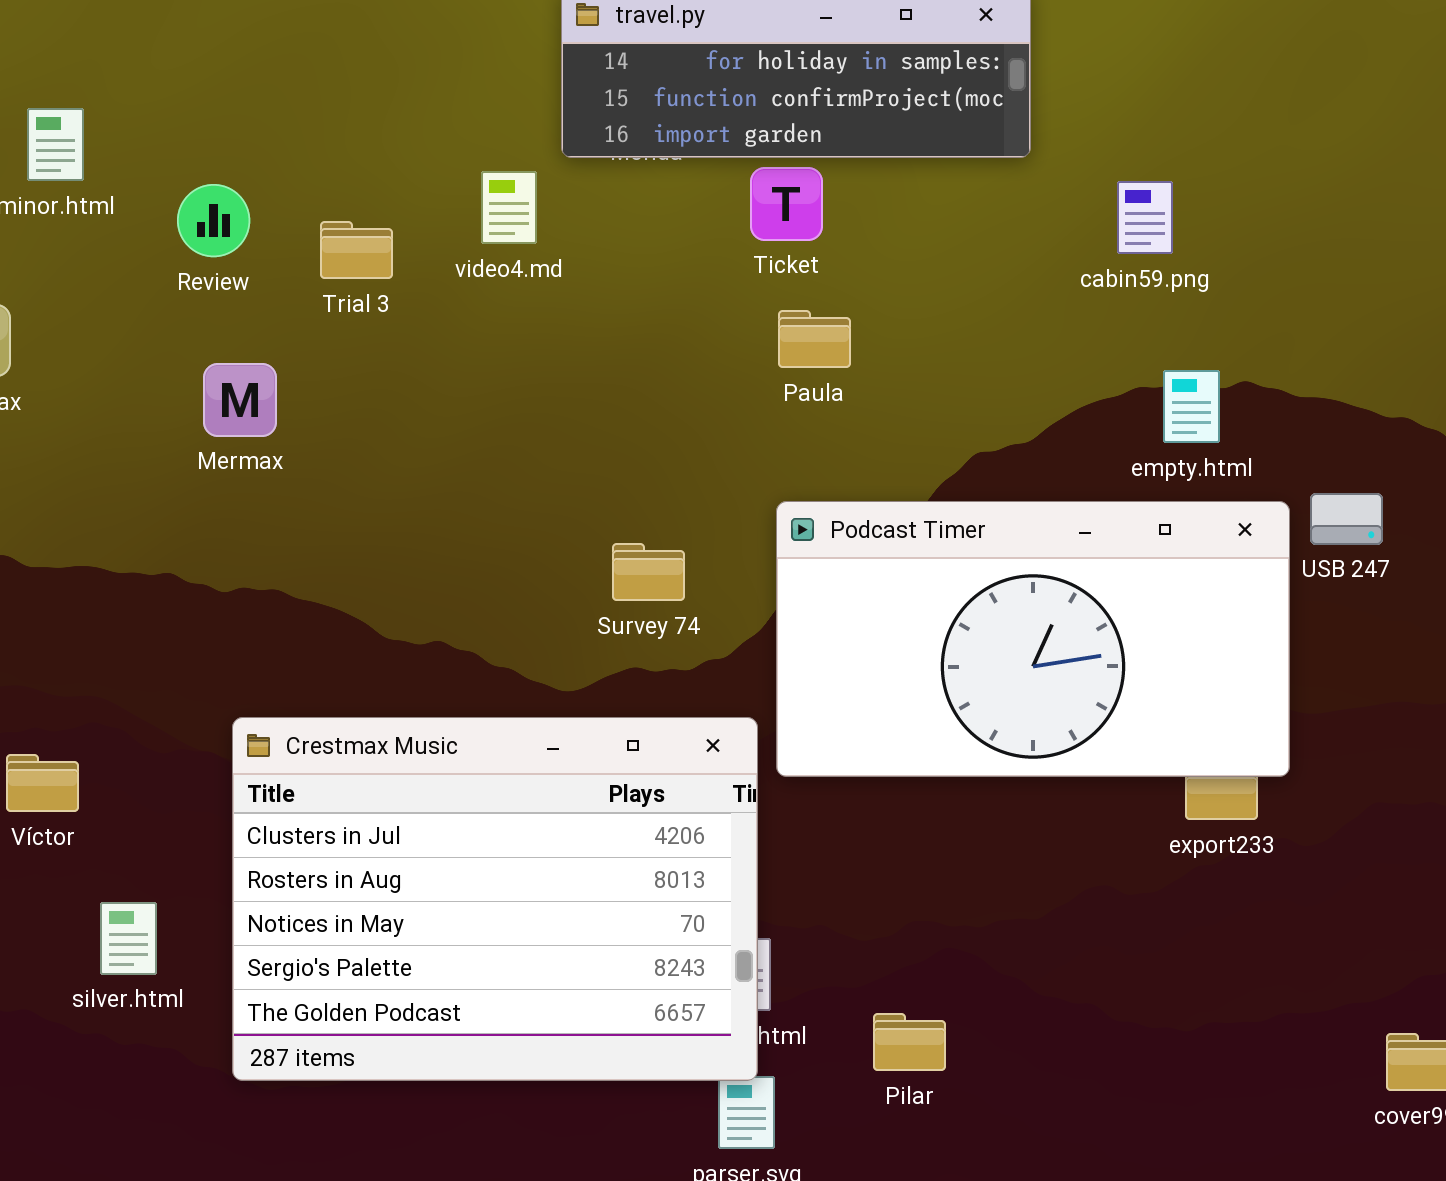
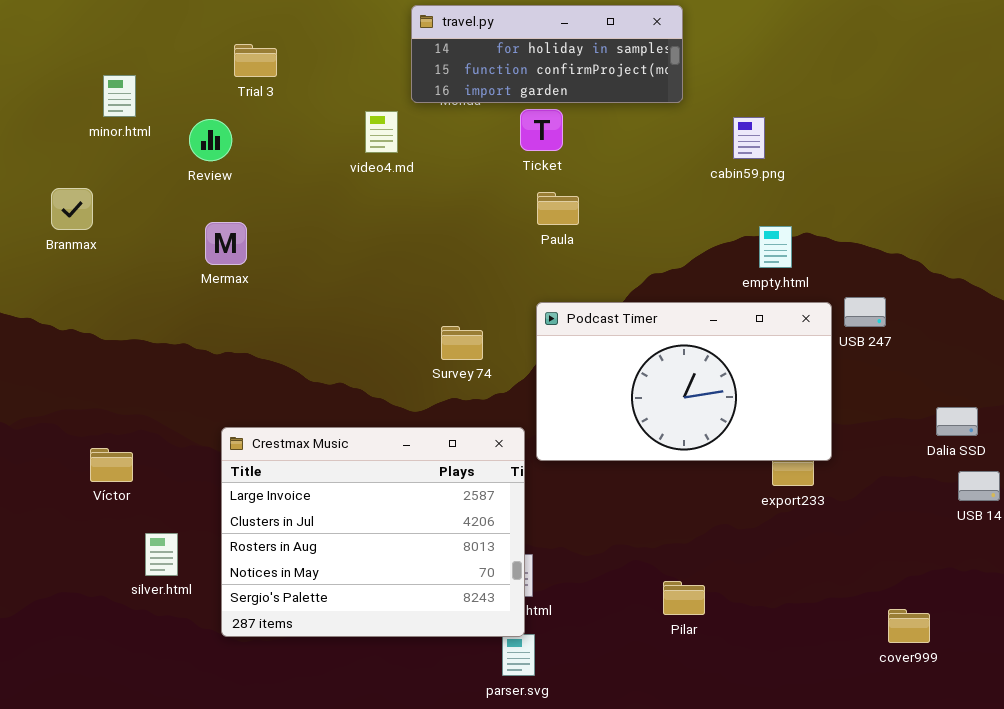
Trial 3: [320,221,393,279] -> [234,44,277,77], moved
Crestmax Music: [232,717,758,1081] -> [221,427,525,637], scrolled up 1 row
Pilar: [873,1013,946,1071] -> [663,581,705,615], moved

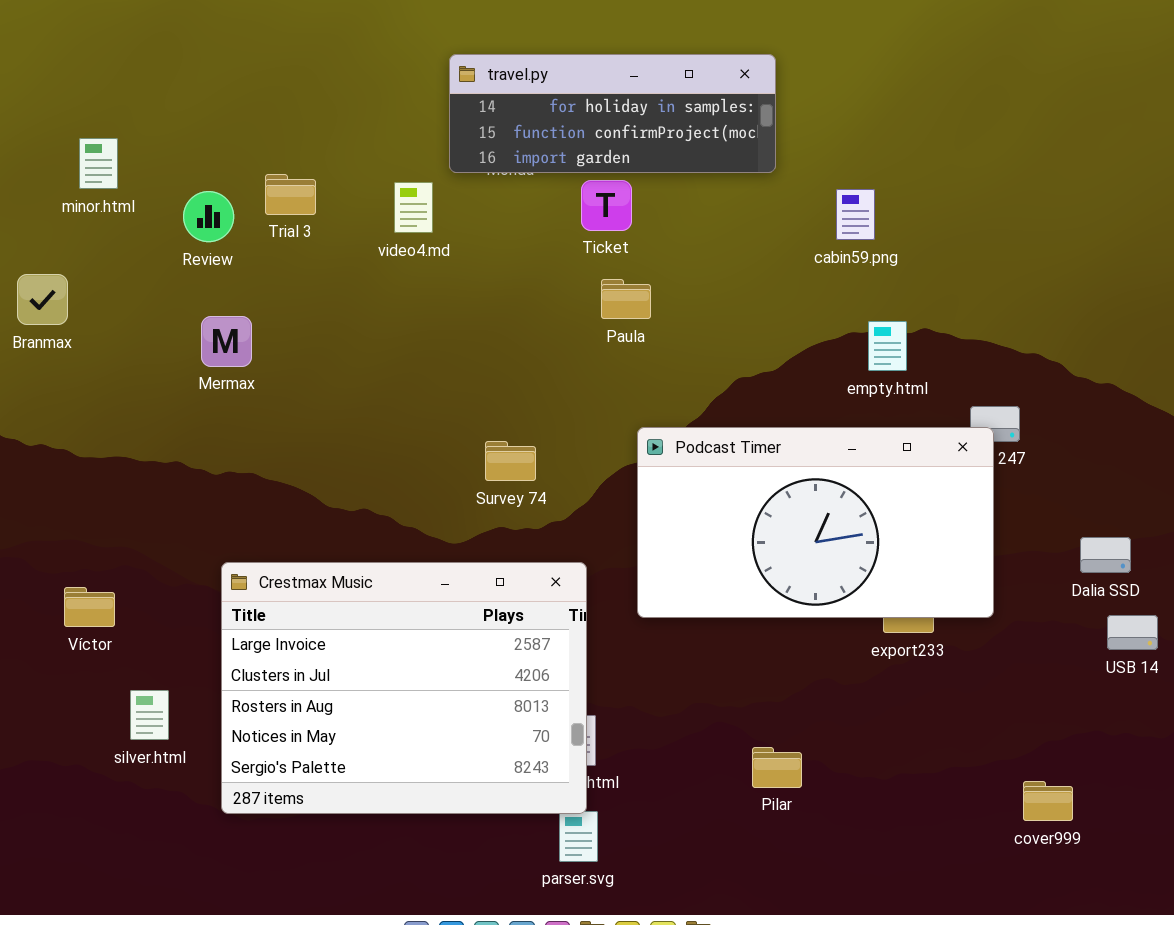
Trial 3: [234,44,277,77] -> [265,174,316,215], moved
Podcast Timer: [536,302,832,461] -> [637,427,994,618], moved

